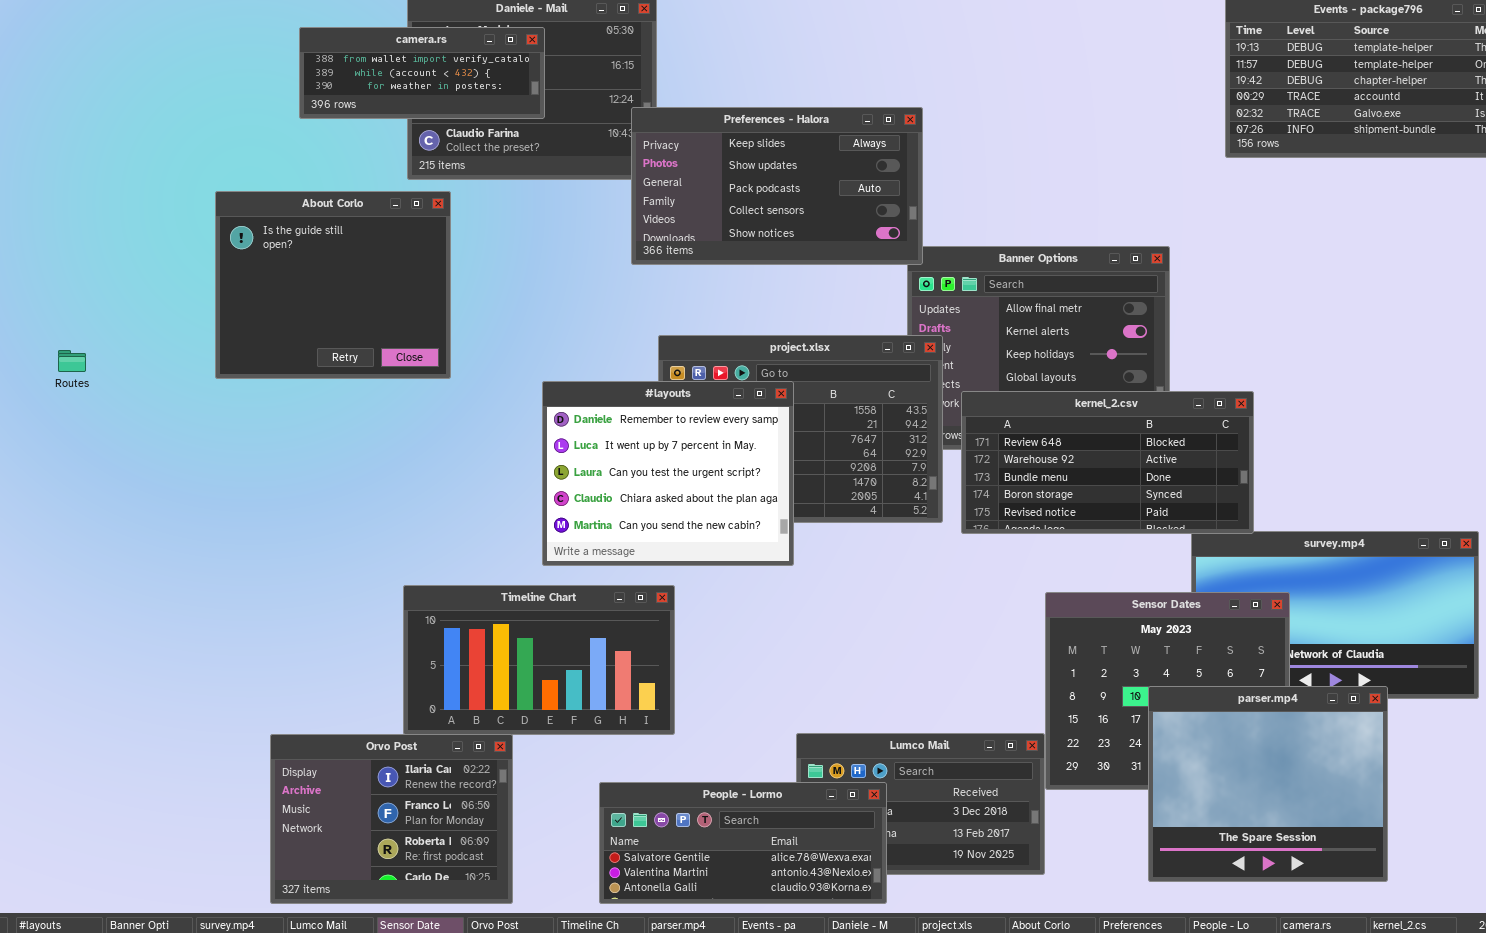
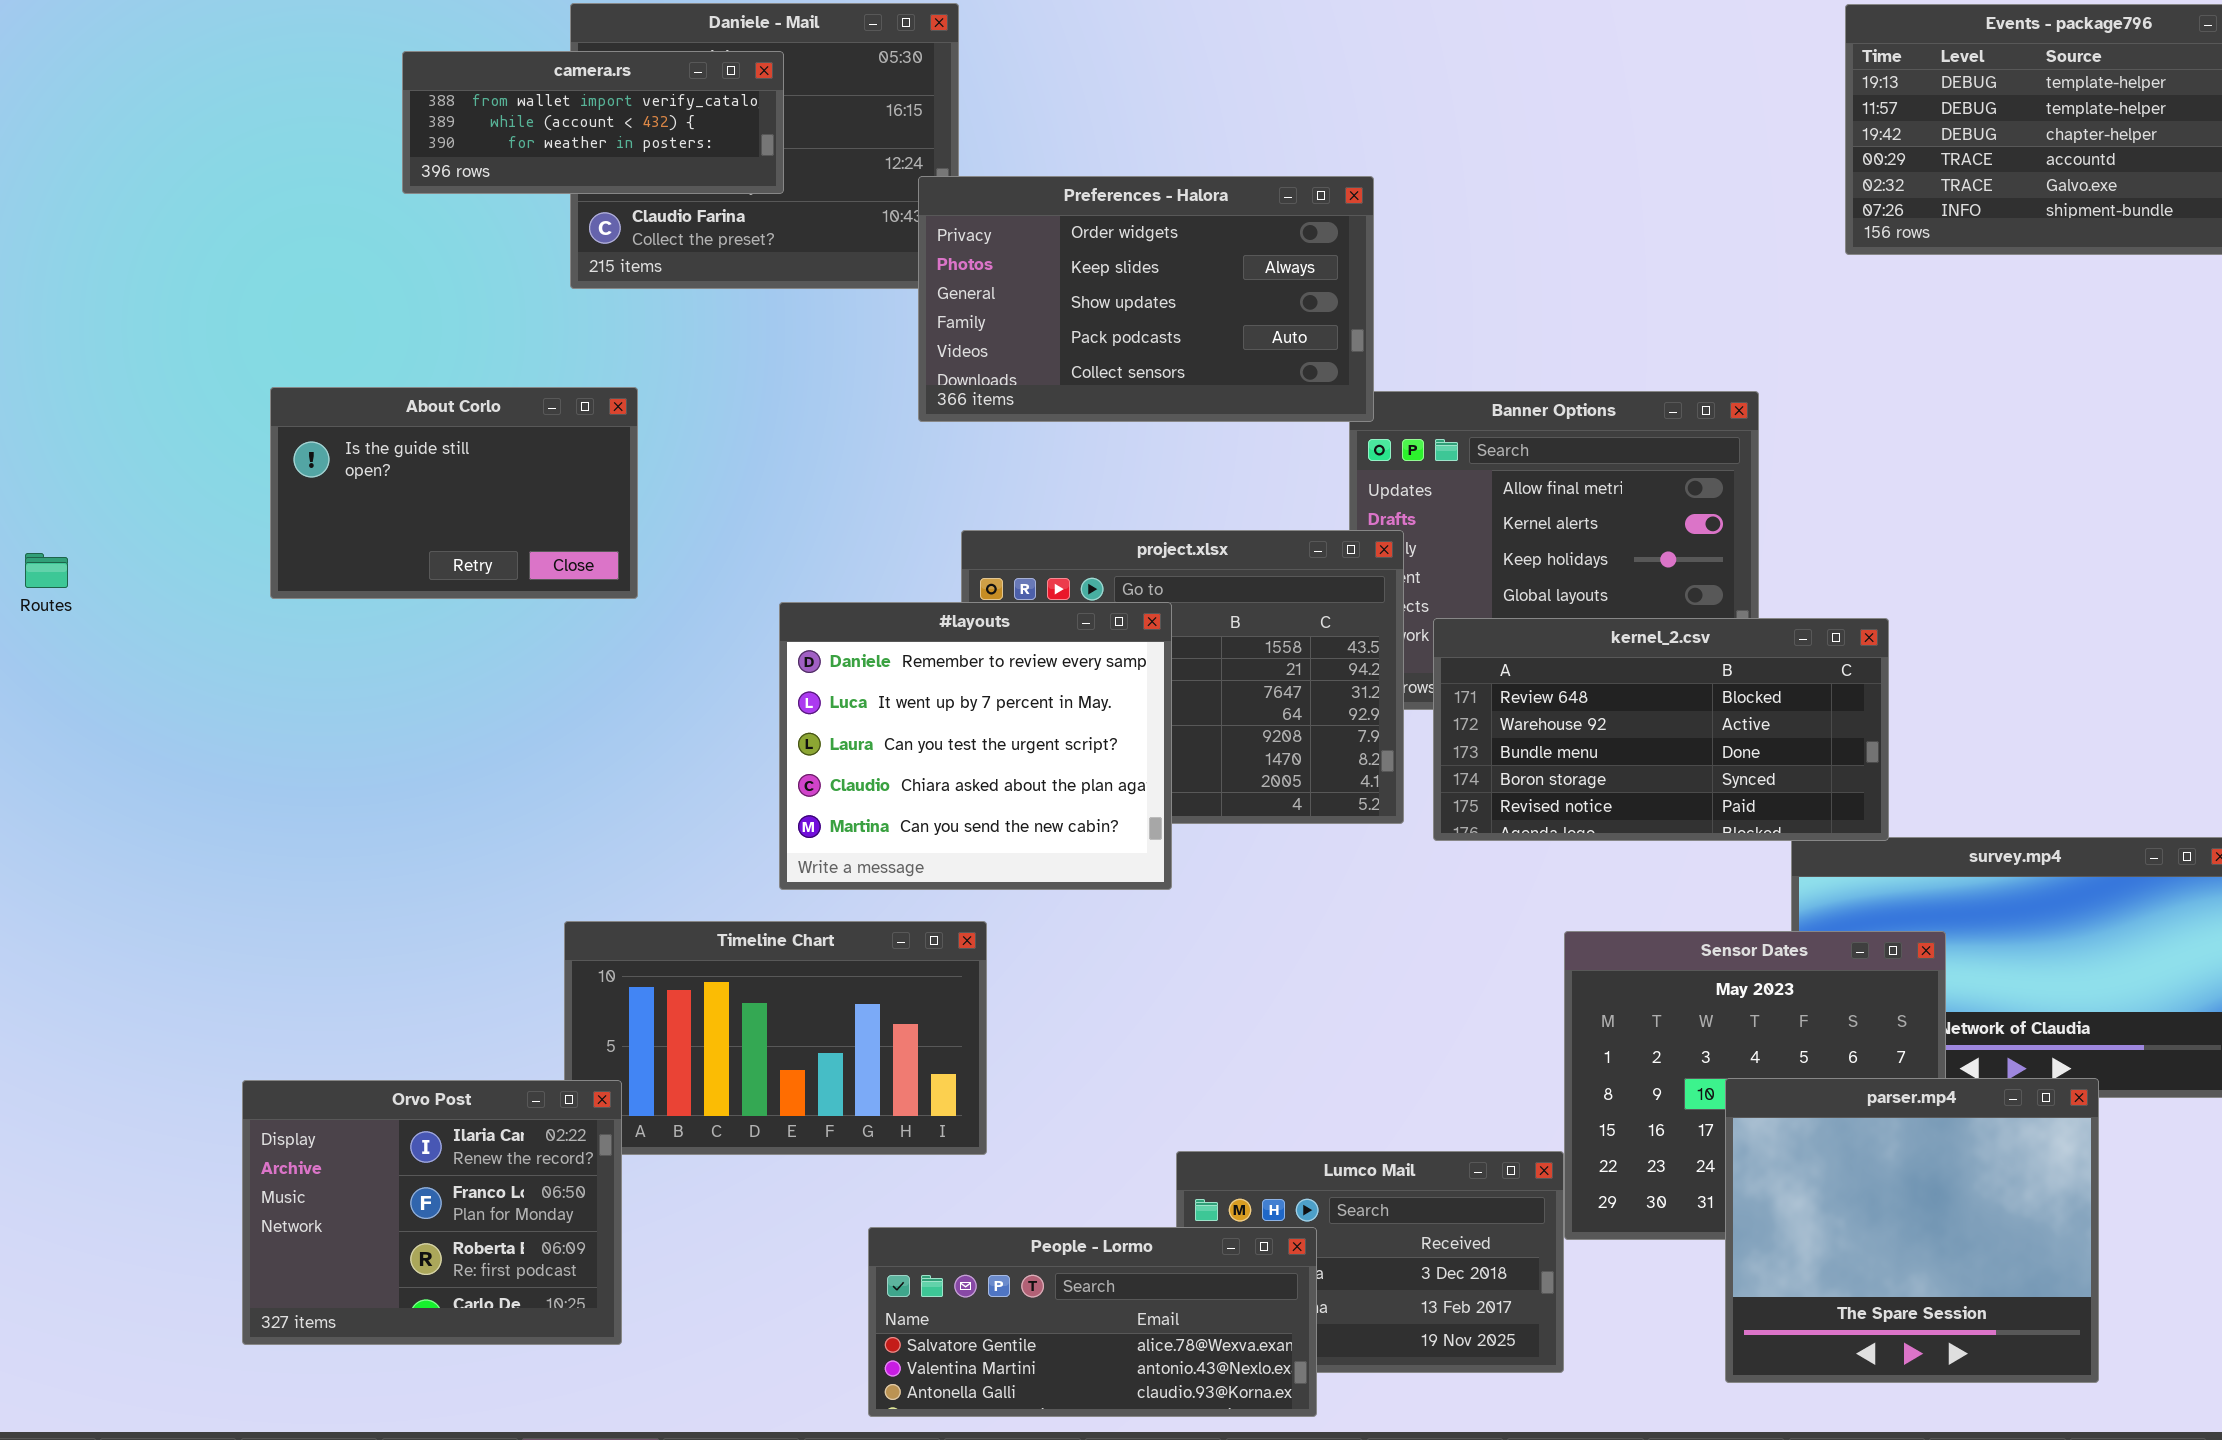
Preferences - Halora: [631,107,923,265] -> [918,176,1374,422], scrolled up 1 row
About Corlo: [215,191,451,379] -> [270,387,638,599], resized
Orvo Post: [270,734,513,904] -> [242,1080,622,1345], moved

